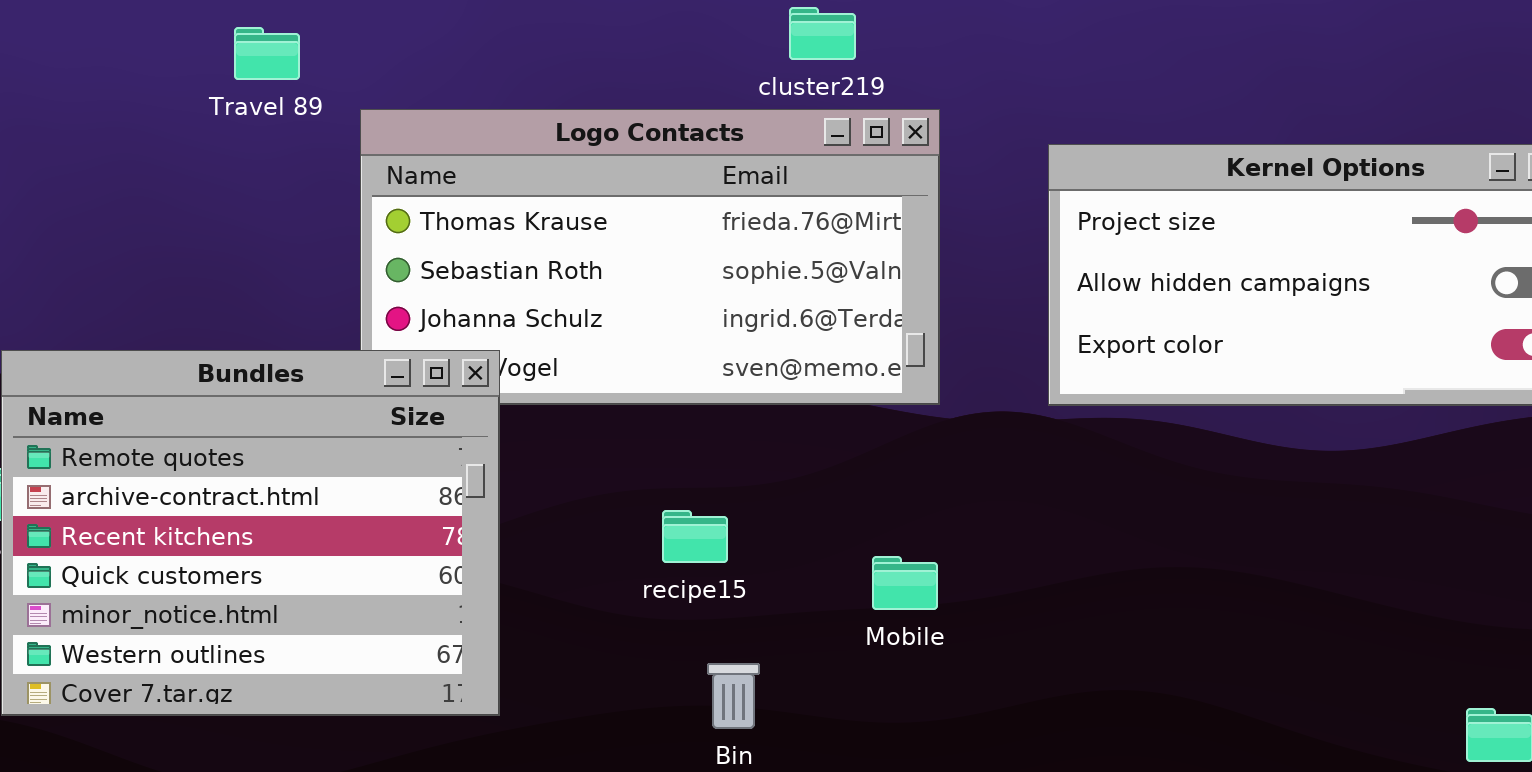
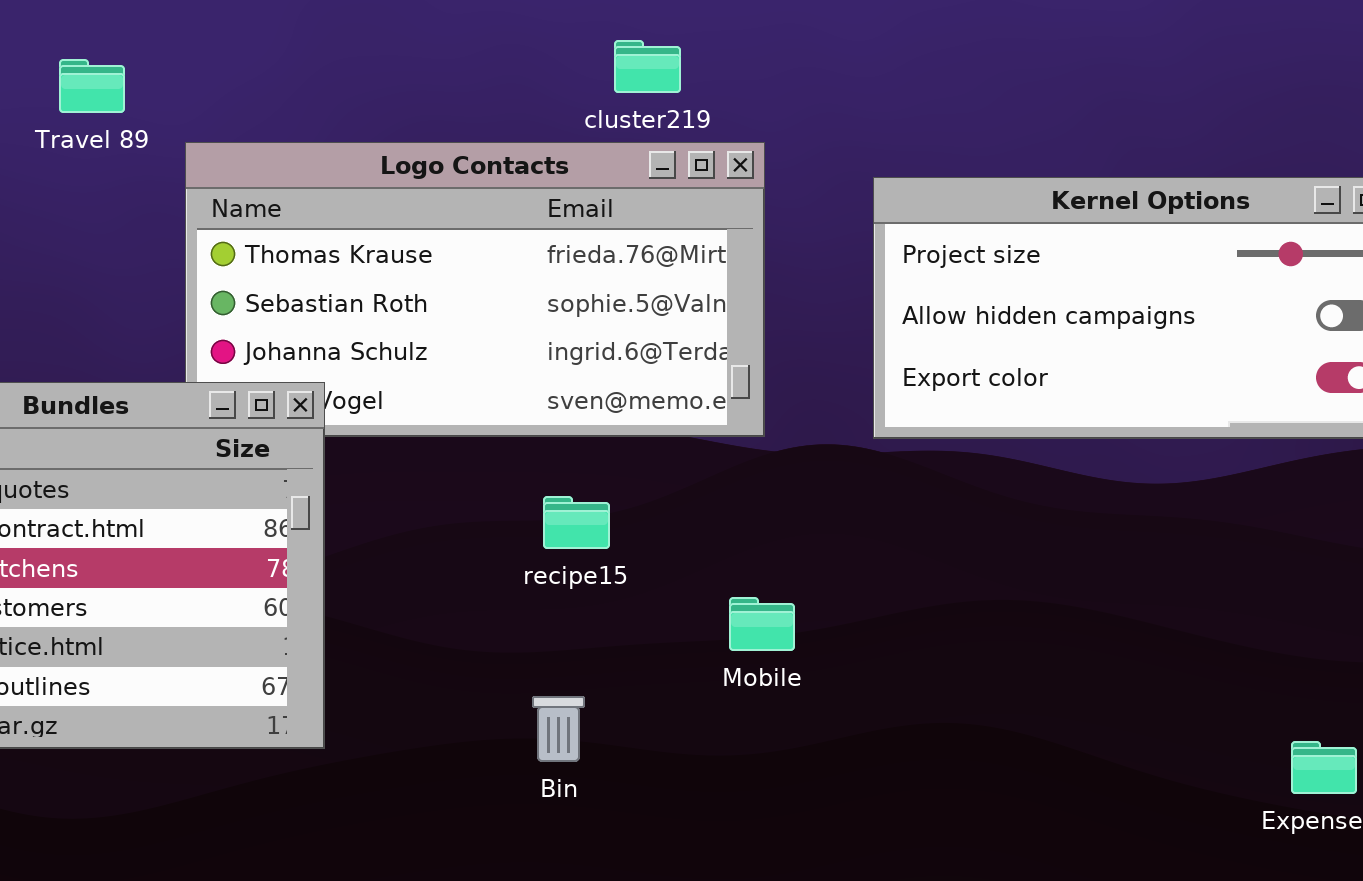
recipe15: [662,510,728,563] -> [543,496,610,549], moved
Mobile: [872,556,938,610] -> [729,597,795,651], moved

